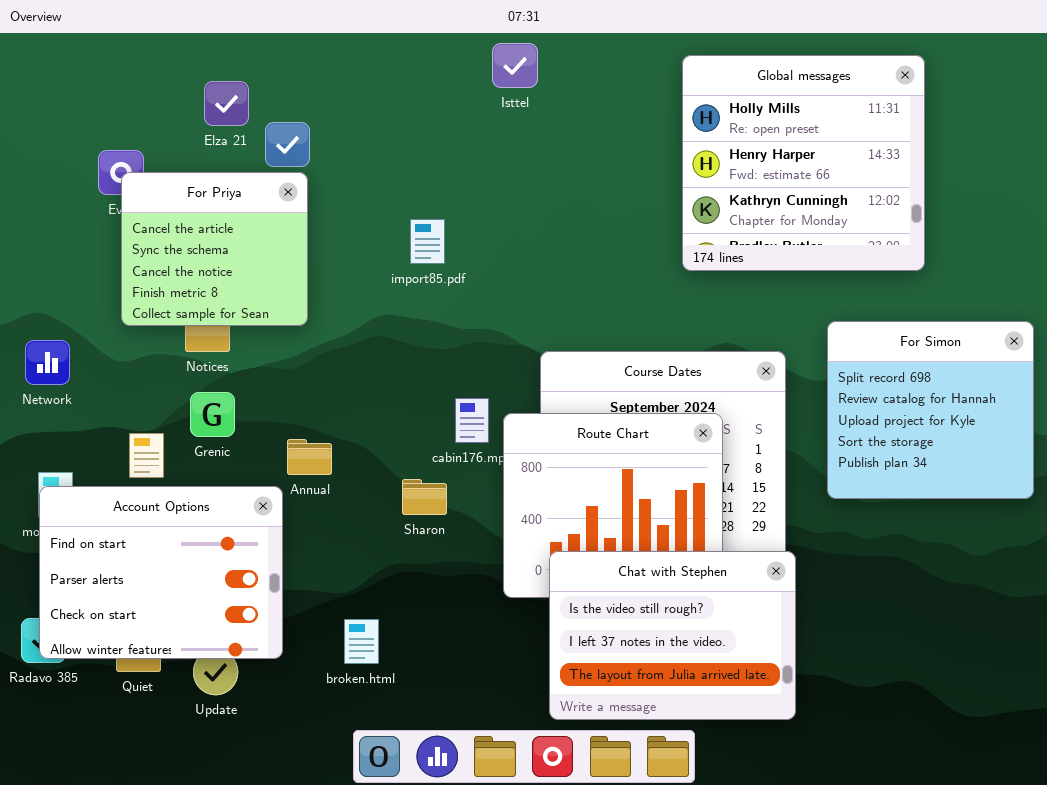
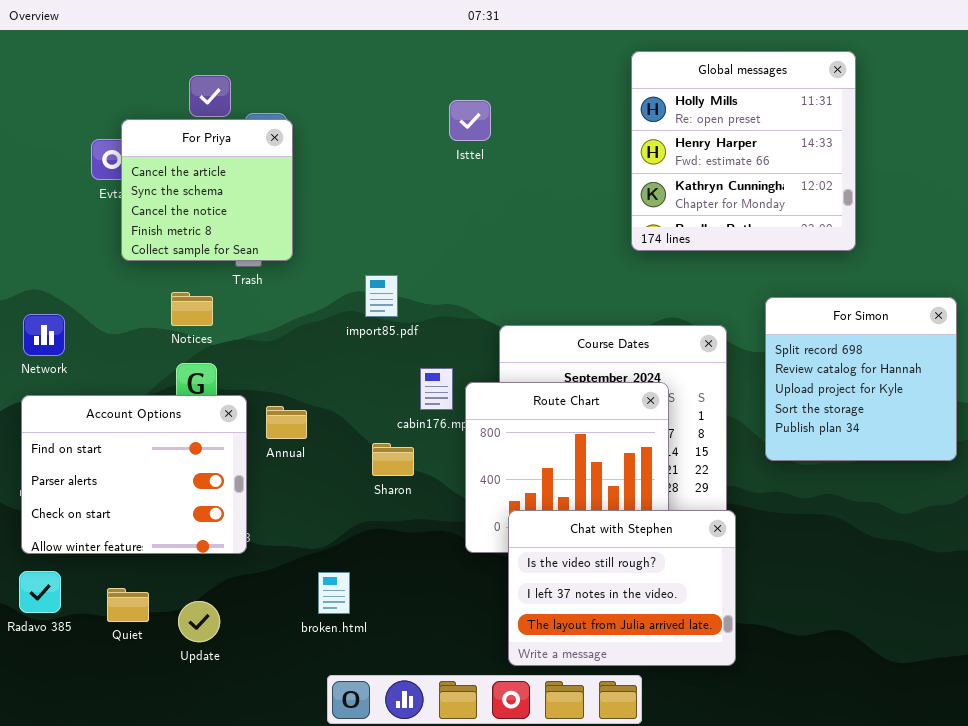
Isttel: [492,43,538,88] -> [449,100,491,141], moved
For Priya: [121,172,308,326] -> [121,119,293,261], moved
import85.pdf: [410,219,445,264] -> [365,275,398,317], moved
Account Options: [39,486,283,659] -> [21,395,247,554], moved

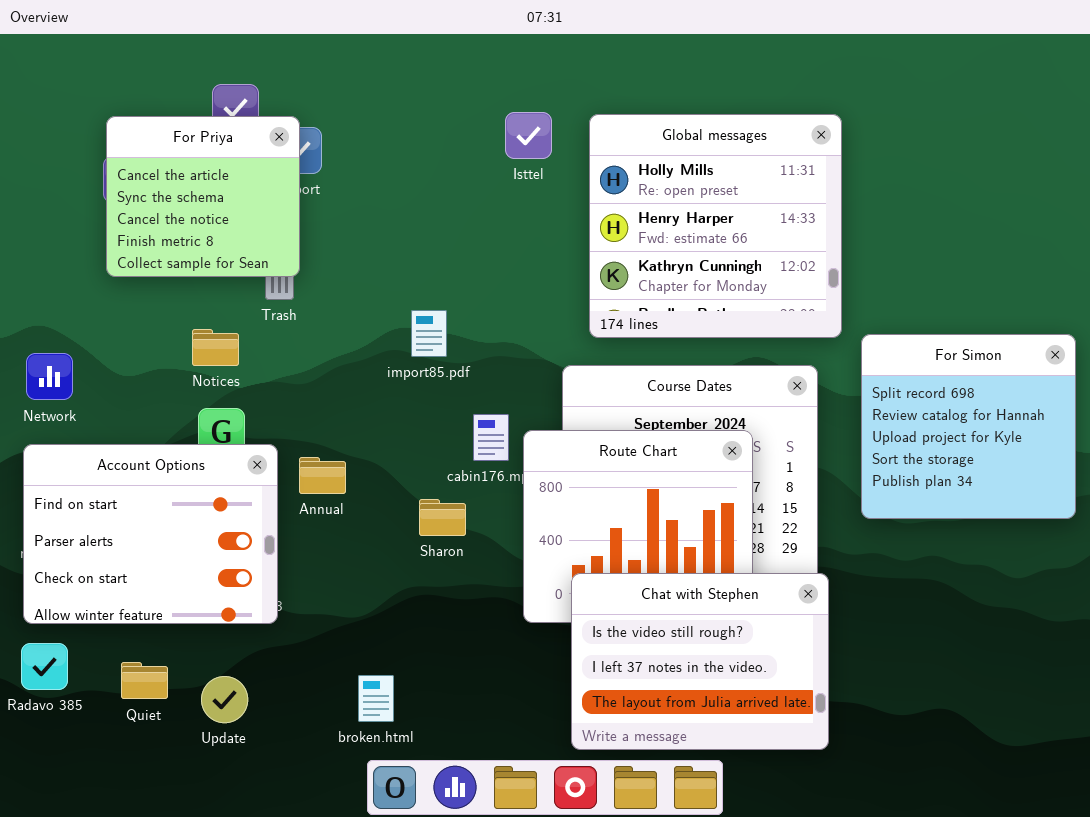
Global messages: [631,51,856,251] -> [589,114,842,338], moved
For Priya: [121,119,293,261] -> [106,116,300,277], moved
broken.html: [318,572,350,614] -> [358,675,394,722], moved

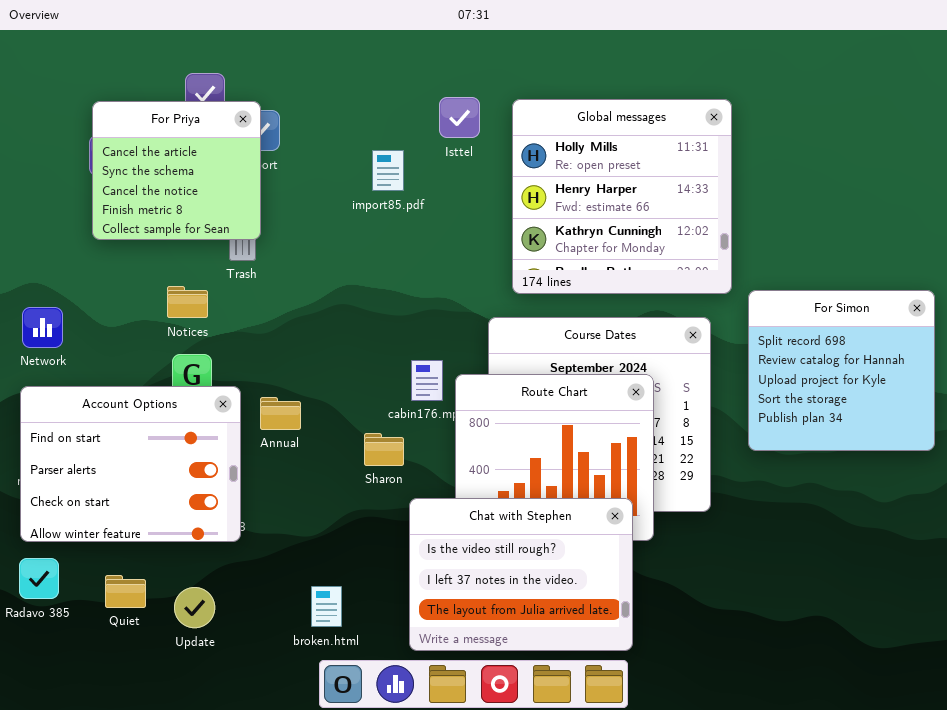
import85.pdf: [411,310,447,357] -> [372,150,404,191], moved
Chat with Stephen: [571,573,829,750] -> [409,498,633,651], moved

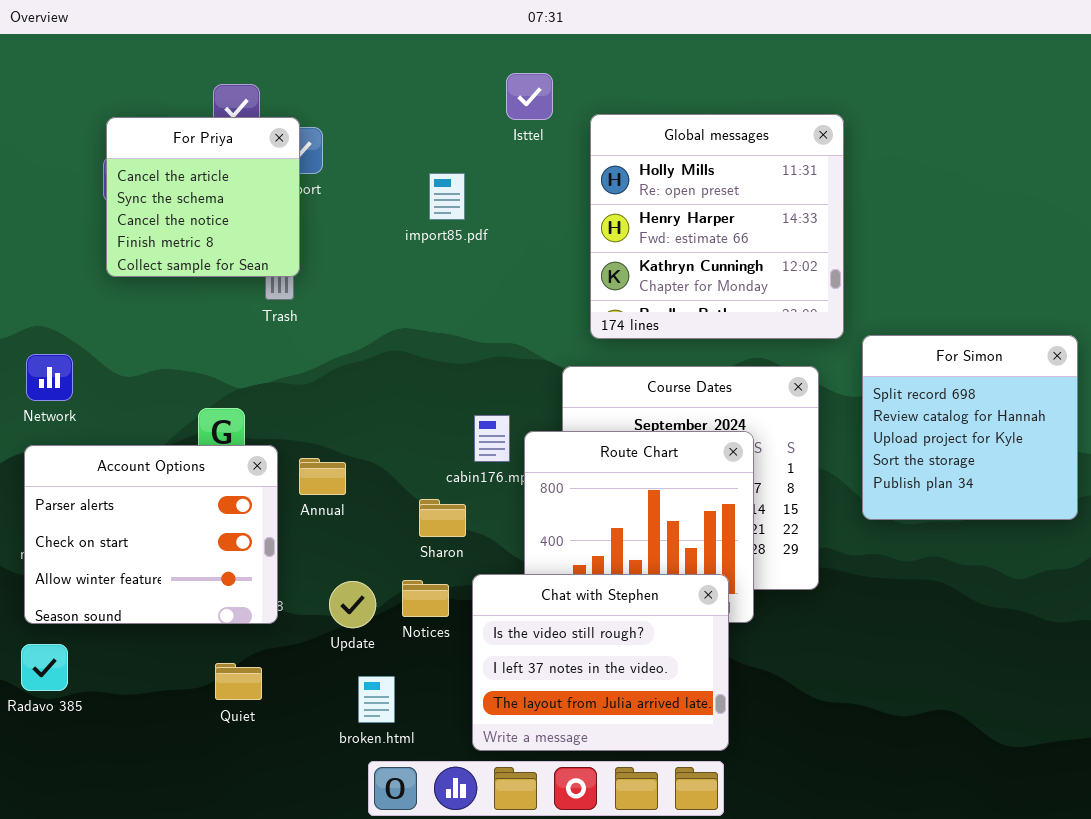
Isttel: [439,97,480,138] -> [506,73,553,120], moved
Notices: [167,286,208,318] -> [402,580,449,617], moved
Account Options: [20,386,241,542] -> [24,445,278,624], scrolled down 1 row
Quiet: [105,575,146,608] -> [215,663,262,700], moved
Update: [174,587,215,628] -> [329,581,376,628], moved

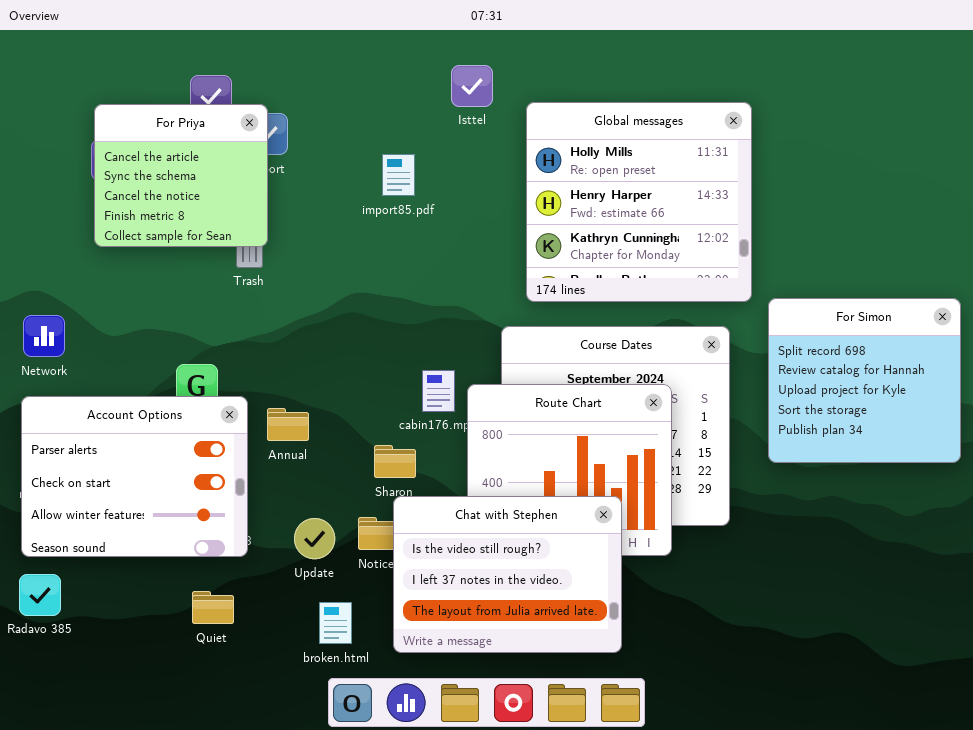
Chat with Stephen: [472,574,729,751] -> [393,496,622,653], moved

